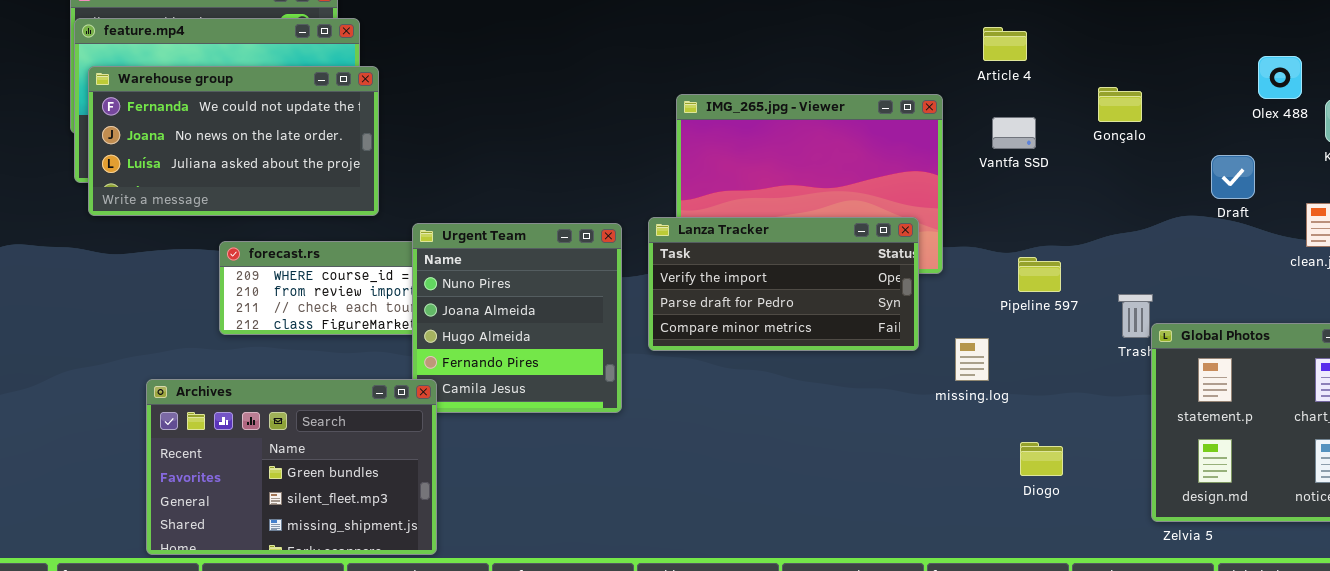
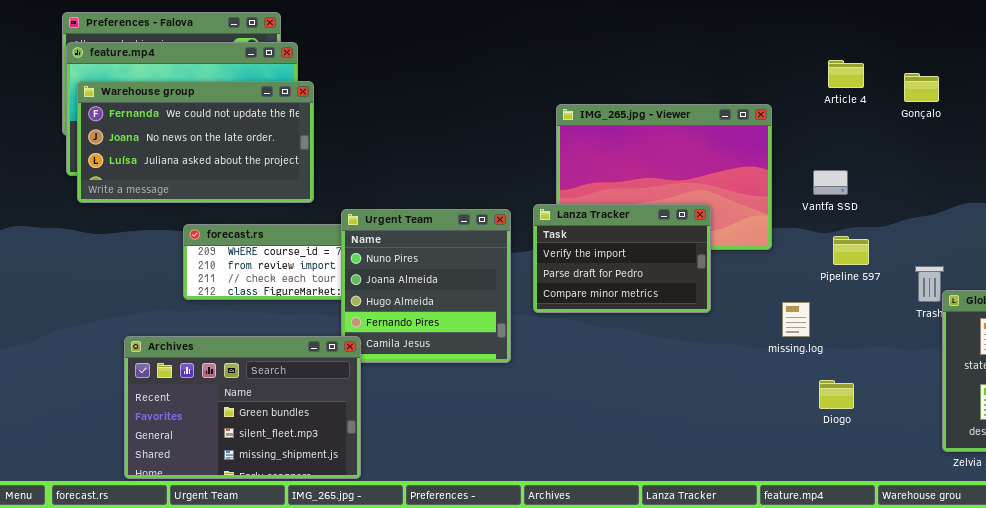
Article 4: [983,27,1027,61] -> [828,60,864,88], moved
Gonçalo: [1098,87,1142,122] -> [904,73,939,102], moved
Vantfa SSD: [992,117,1036,149] -> [813,170,848,195], moved
Lanza Tracker: [648,217,919,351] -> [533,204,711,313], resized
Diogo: [1020,442,1063,476] -> [819,380,854,409], moved

